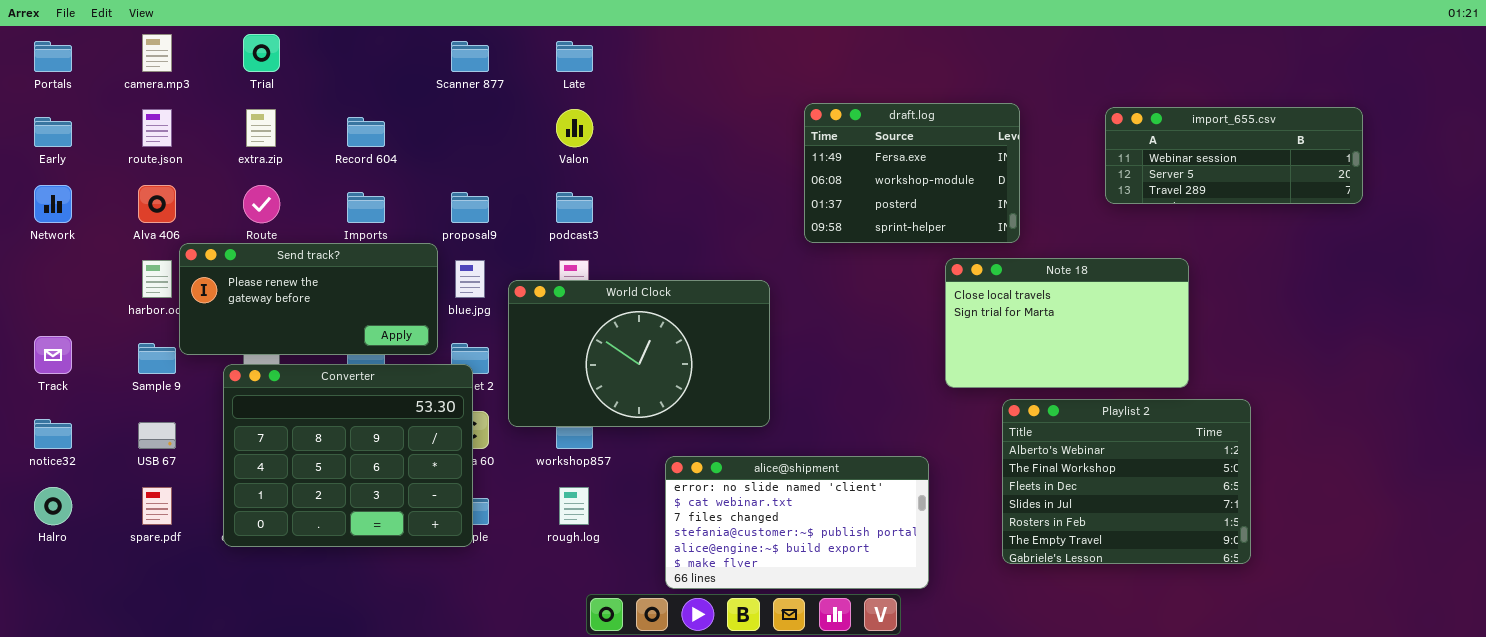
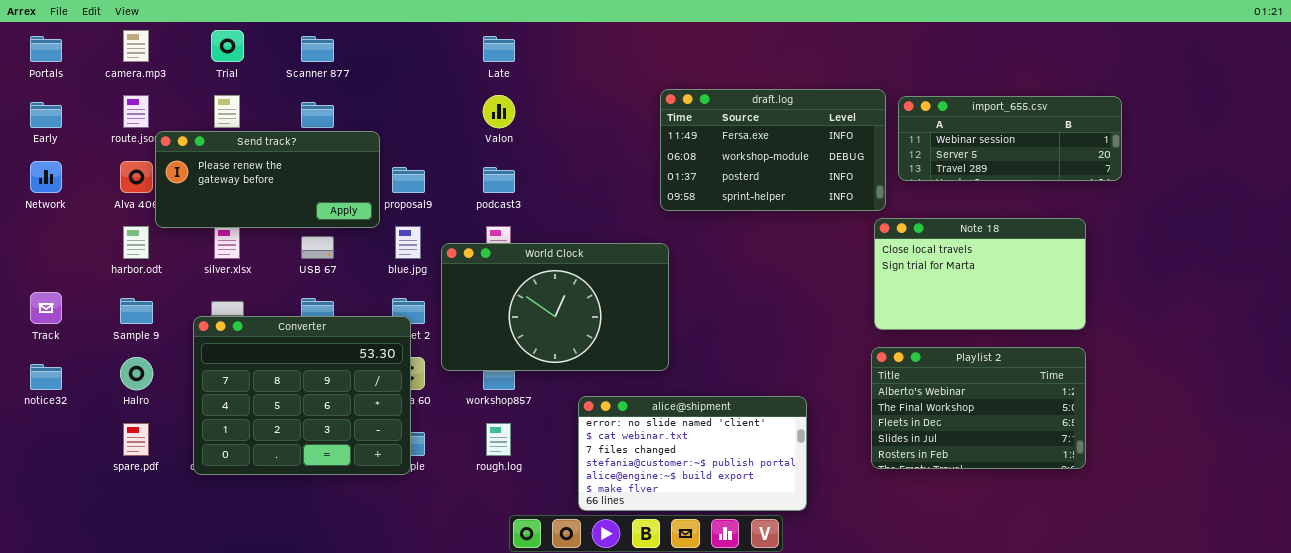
Scanner 877: [451,41,489,72] -> [301,36,334,62], moved
draft.log: [804,103,1020,243] -> [660,89,886,211], resized
import_655.csv: [1105,107,1363,204] -> [898,96,1122,181], moved
Send track?: [179,243,438,355] -> [155,131,380,228], moved
Note 18: [945,258,1189,388] -> [874,218,1086,330], moved
Playlist 2: [1002,399,1251,564] -> [871,347,1086,469], resized
USB 67: [138,422,176,449] -> [301,236,334,259], moved
Halro: [34,487,72,525] -> [120,357,153,390], moved

